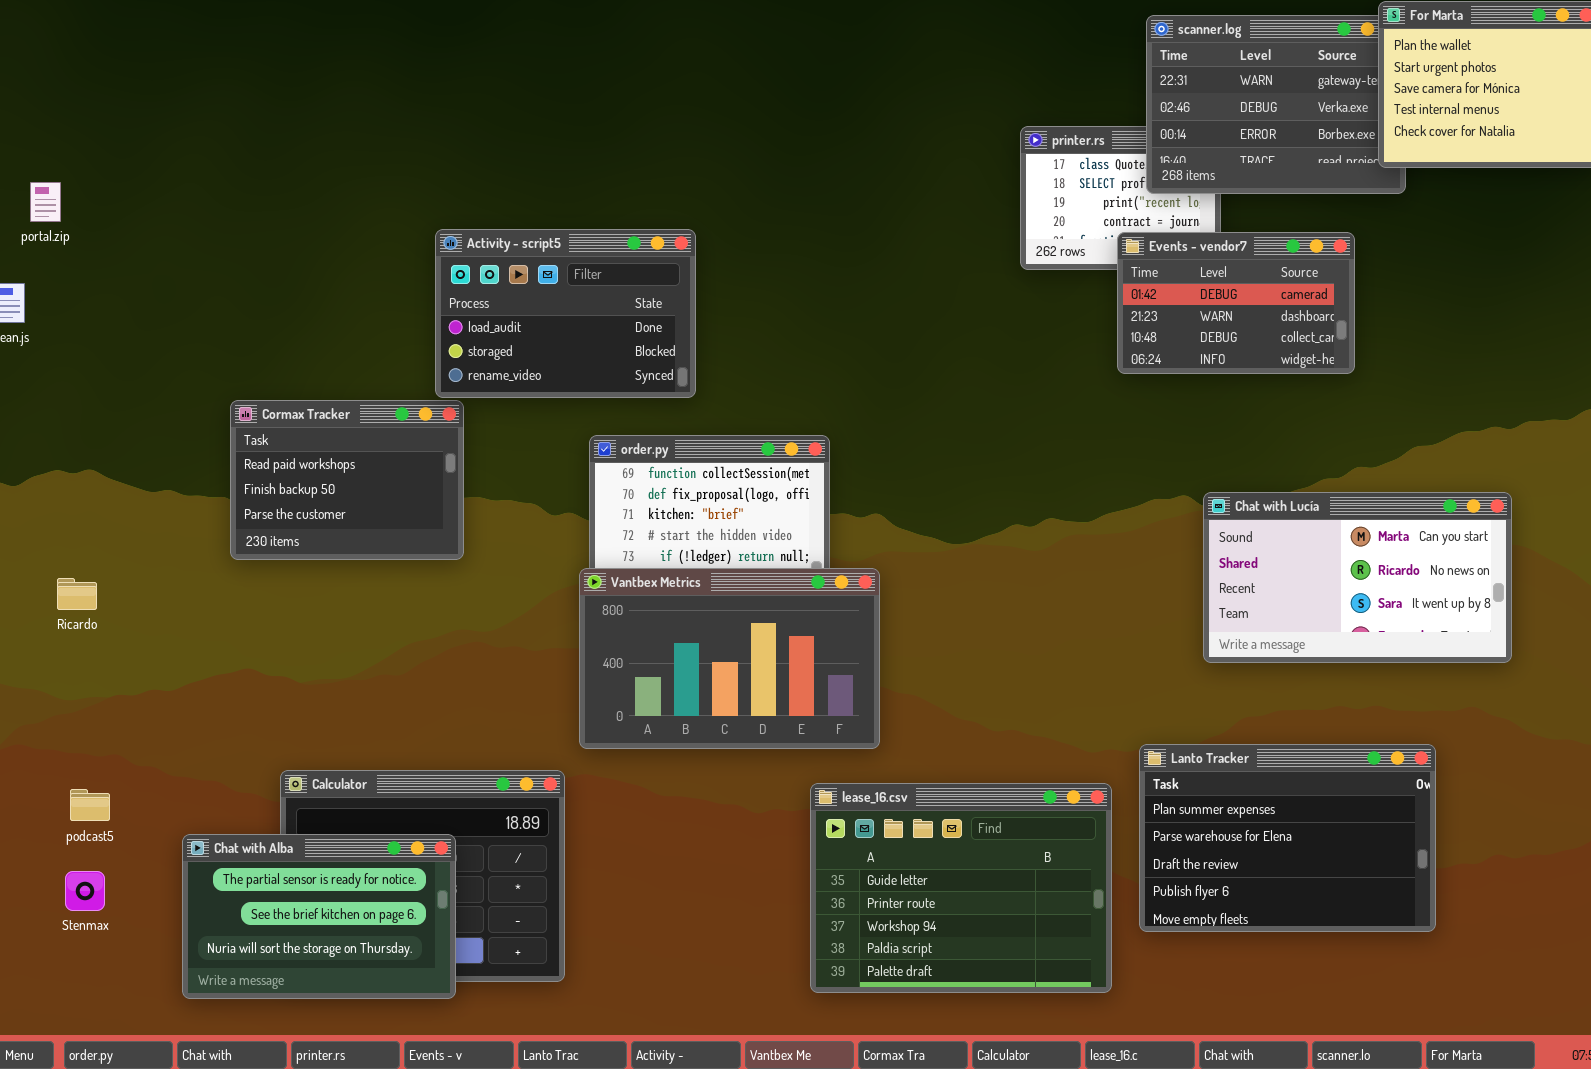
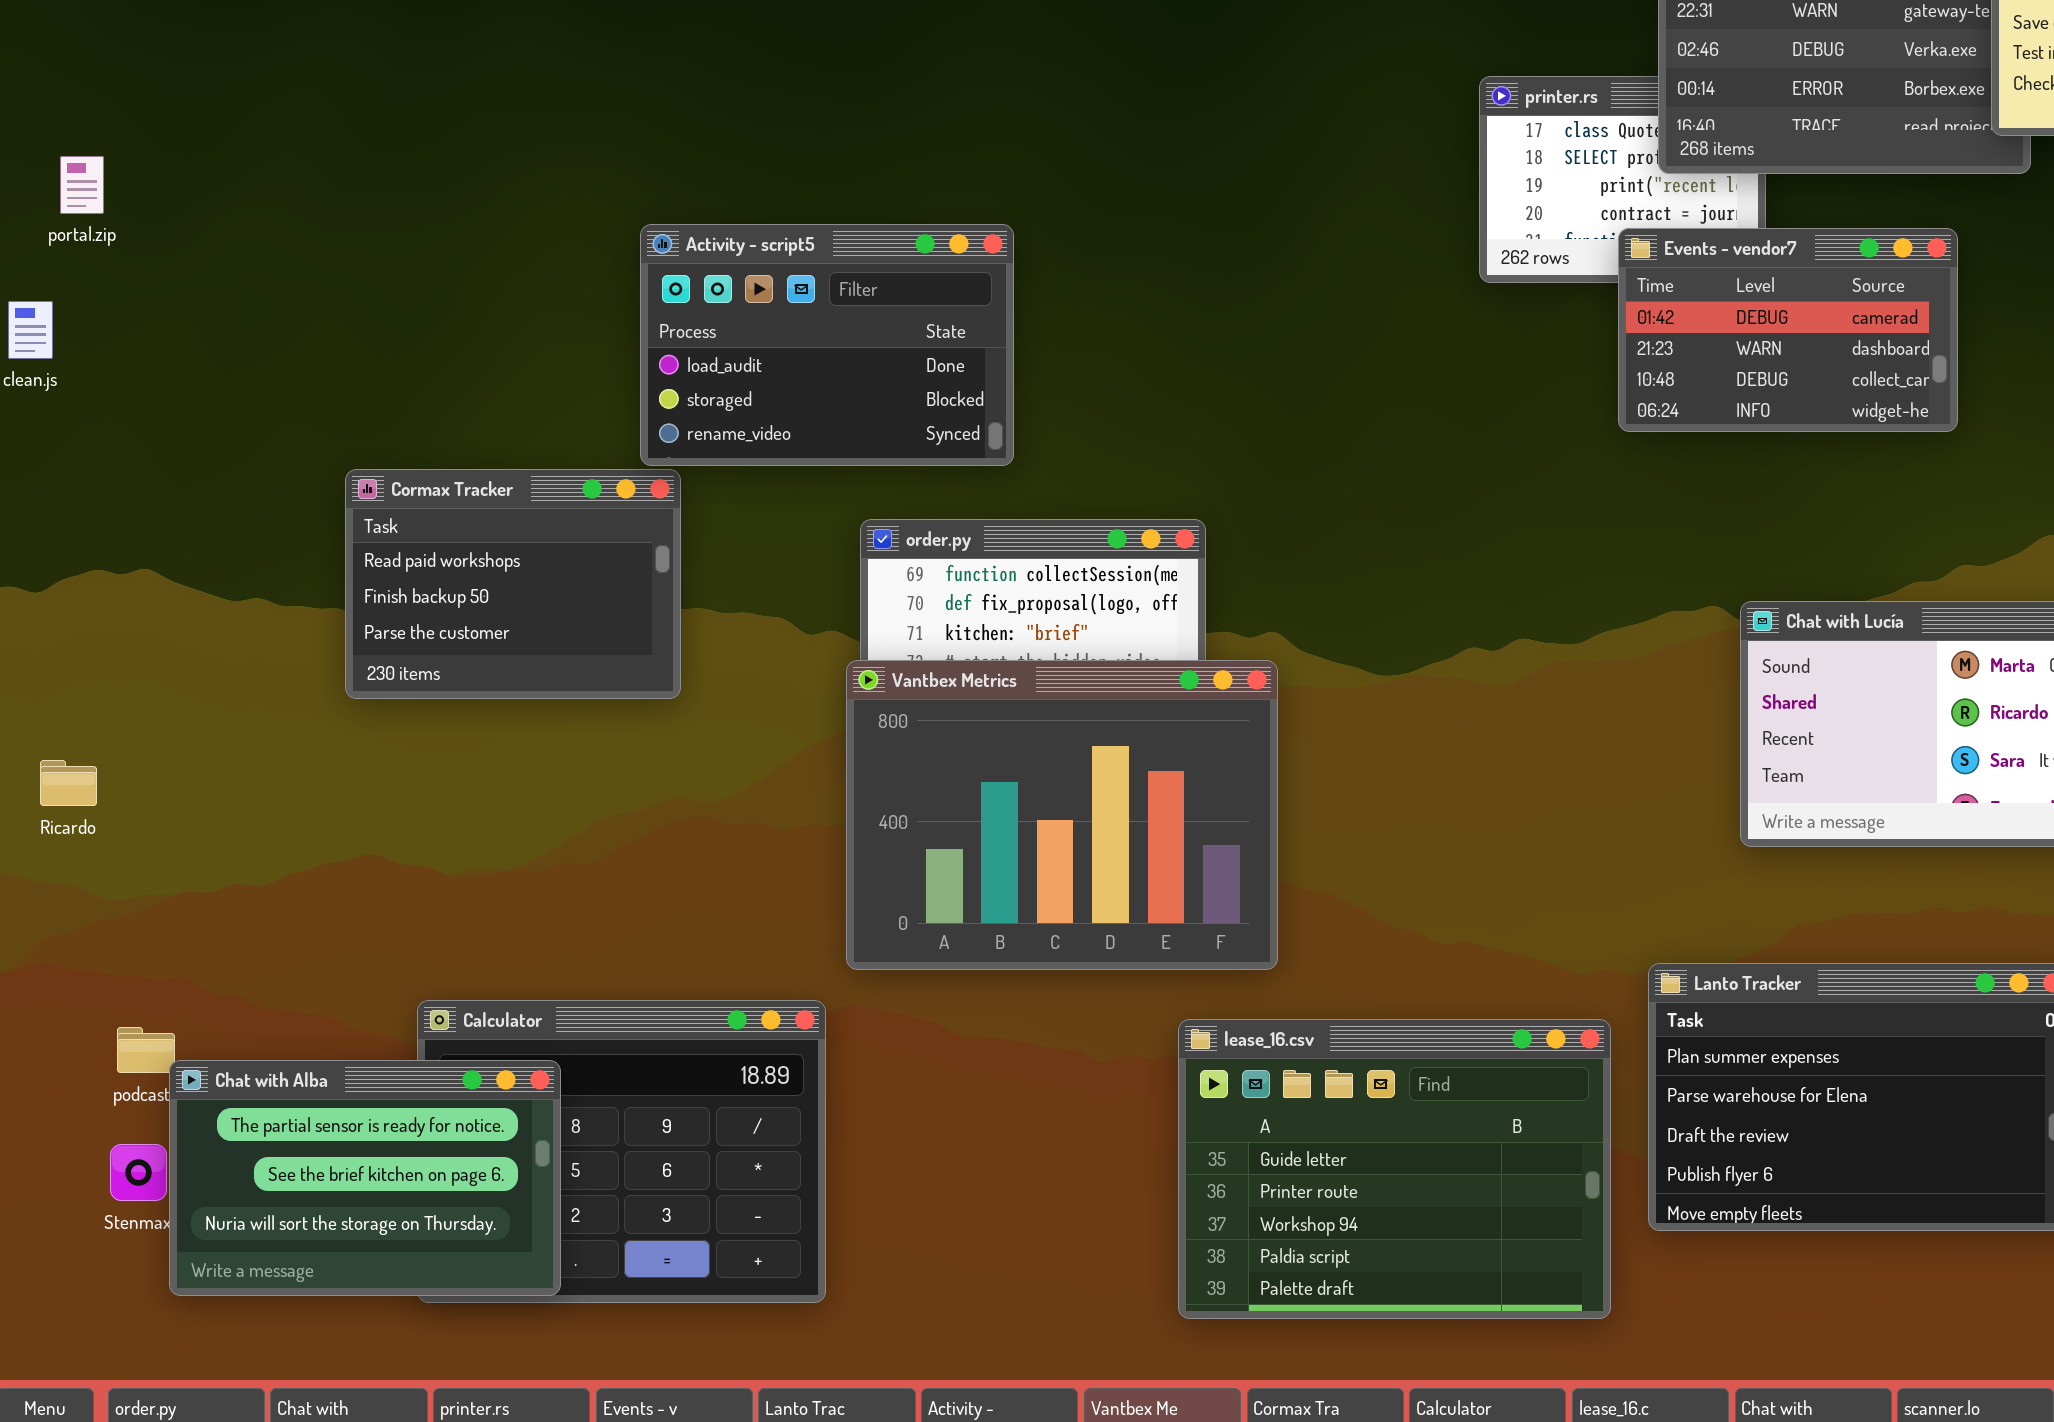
Vantbex Metrics: [579,568,880,749] -> [846,660,1278,970], resized
Ricardo: [57,578,97,610] -> [40,760,97,806], moved
Chat with Alba: [182,834,456,999] -> [169,1060,561,1296], moved

